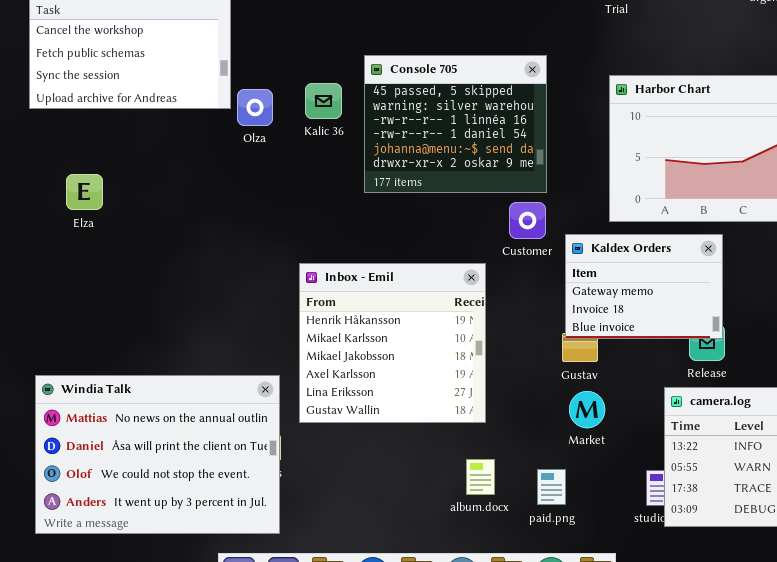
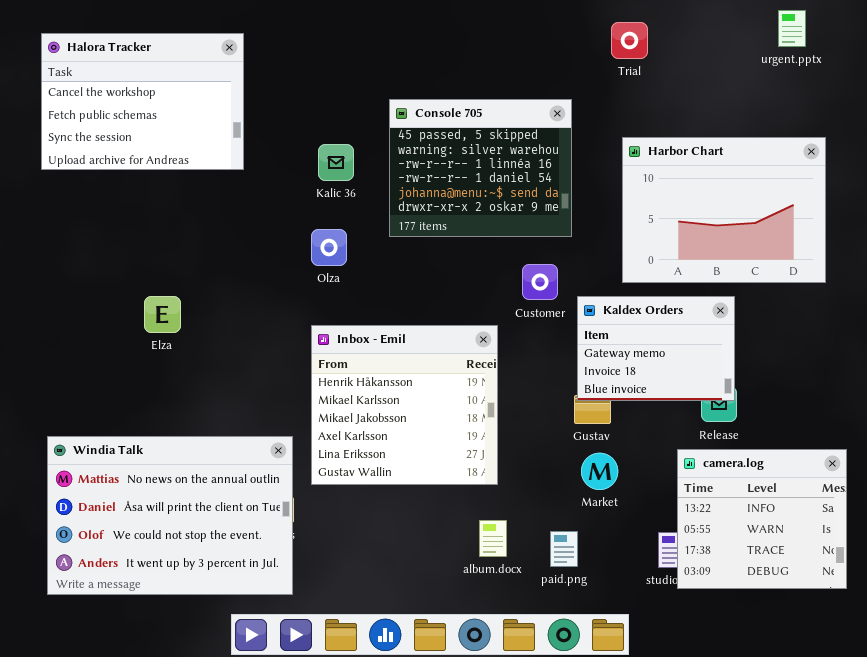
Console 705: [364,55,547,193] -> [389,99,572,237], moved
Olza: [237,89,273,126] -> [311,229,347,266], moved
Elza: [66,174,103,210] -> [144,296,181,333], moved

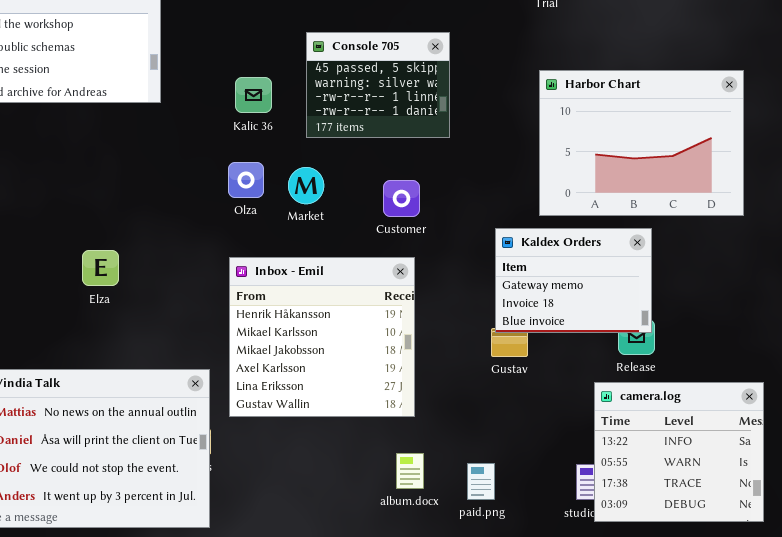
Console 705: [389,99,572,237] -> [306,32,450,138], resized
Customer: [522,264,558,300] -> [383,180,420,217], moved
Elza: [144,296,181,333] -> [82,250,119,286], moved
Market: [581,453,618,490] -> [288,167,324,204], moved

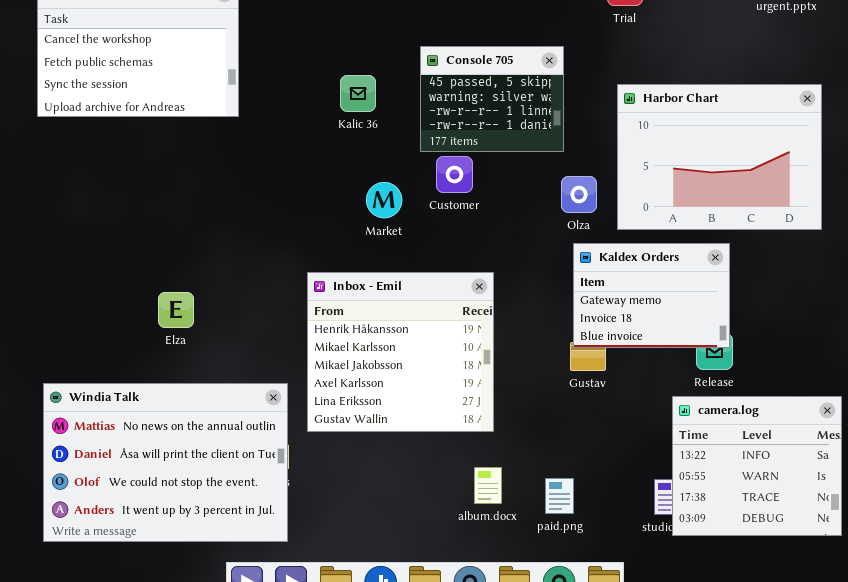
Console 705: [306,32,450,138] -> [420,46,564,152], moved
Kalic 36: [235,77,272,113] -> [340,75,376,112], moved
Olza: [228,162,264,198] -> [561,176,597,213], moved
Customer: [383,180,420,217] -> [436,156,473,193], moved
Elza: [82,250,119,286] -> [158,292,194,328], moved

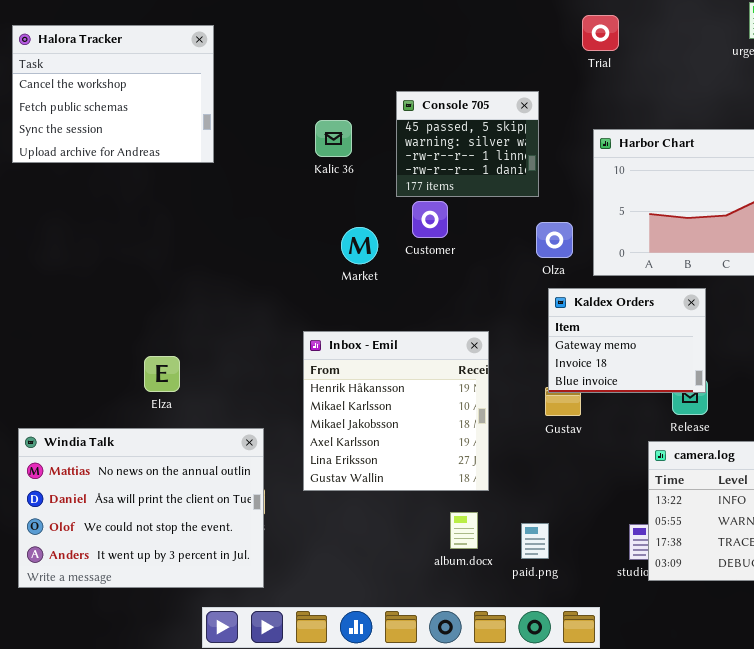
Inbox - Emil: [307,272,494,432] -> [303,331,489,491], moved
Elza: [158,292,194,328] -> [144,356,180,392], moved

